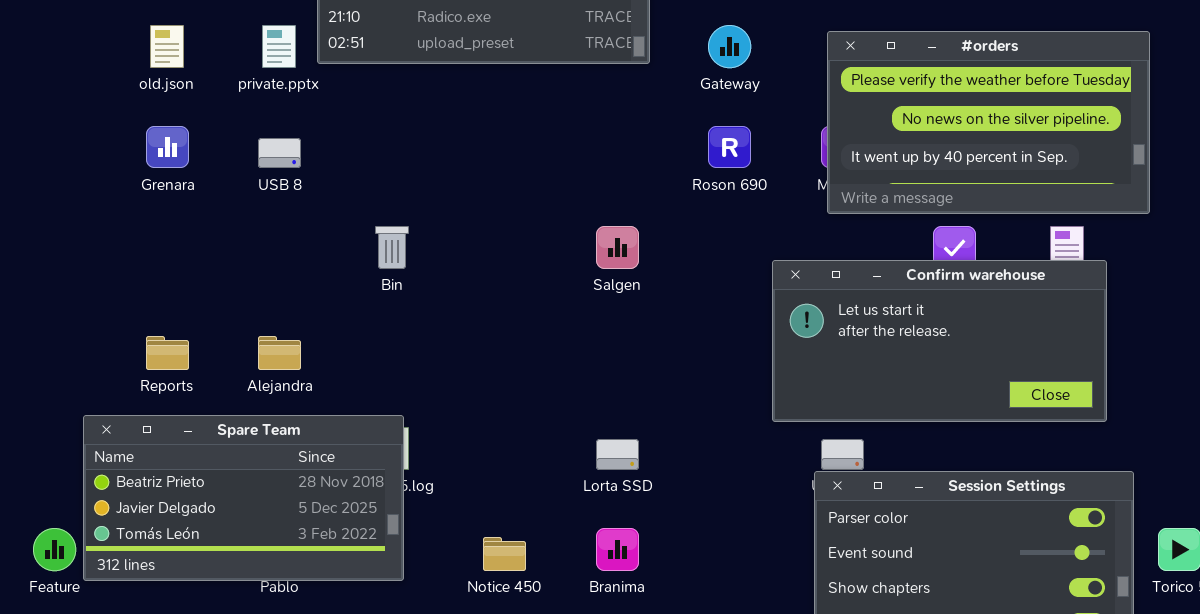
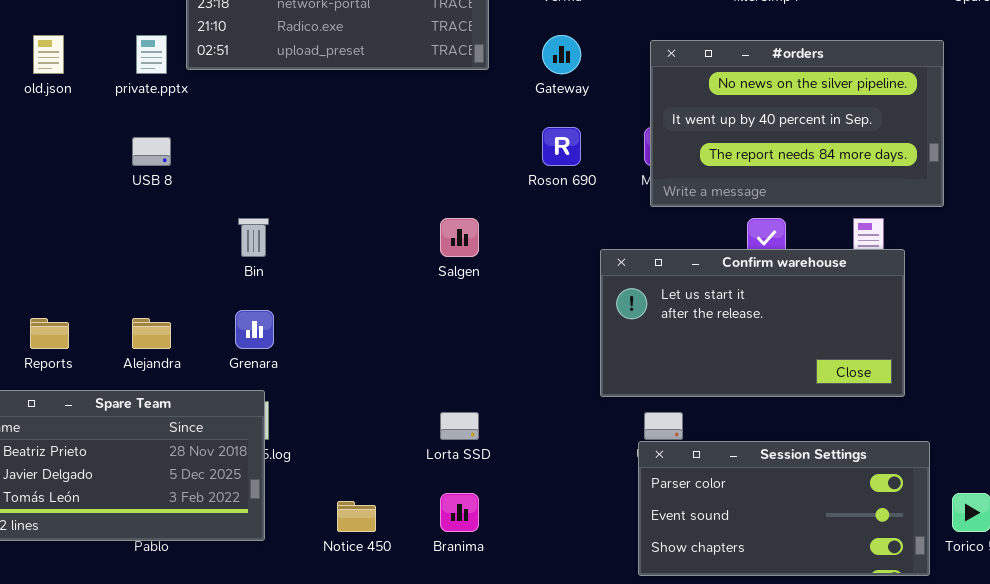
#orders: [827,31,1150,214] -> [650,40,944,207], scrolled down 1 row
Grenara: [146,126,189,168] -> [235,310,274,349], moved

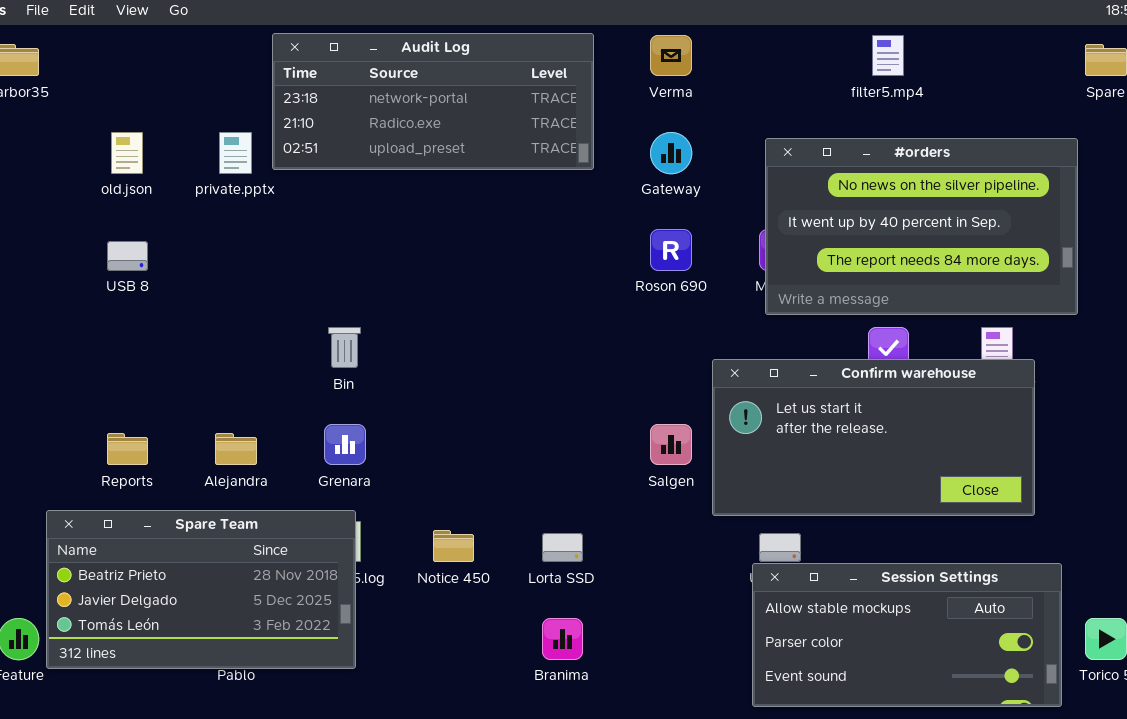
USB 8: [132,137,171,166] -> [107,241,148,271], moved
Salgen: [440,218,479,257] -> [650,424,692,465], moved
Session Settings: [638,441,930,576] -> [752,563,1062,707], scrolled up 1 row
Notice 450: [337,501,376,532] -> [433,530,474,562], moved

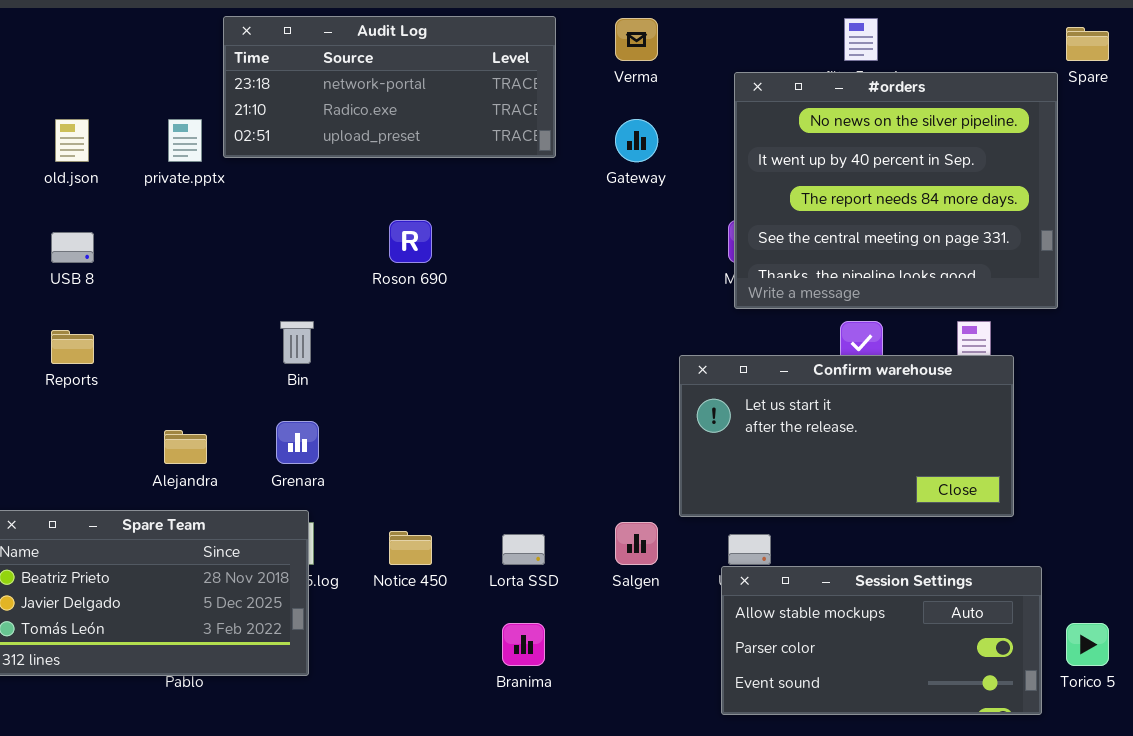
#orders: [765,138,1078,315] -> [734,72,1058,309], resized
Roson 690: [650,229,692,271] -> [389,220,432,263], moved
Salgen: [650,424,692,465] -> [615,522,658,565], moved
Reports: [107,433,148,465] -> [51,330,94,364], moved

